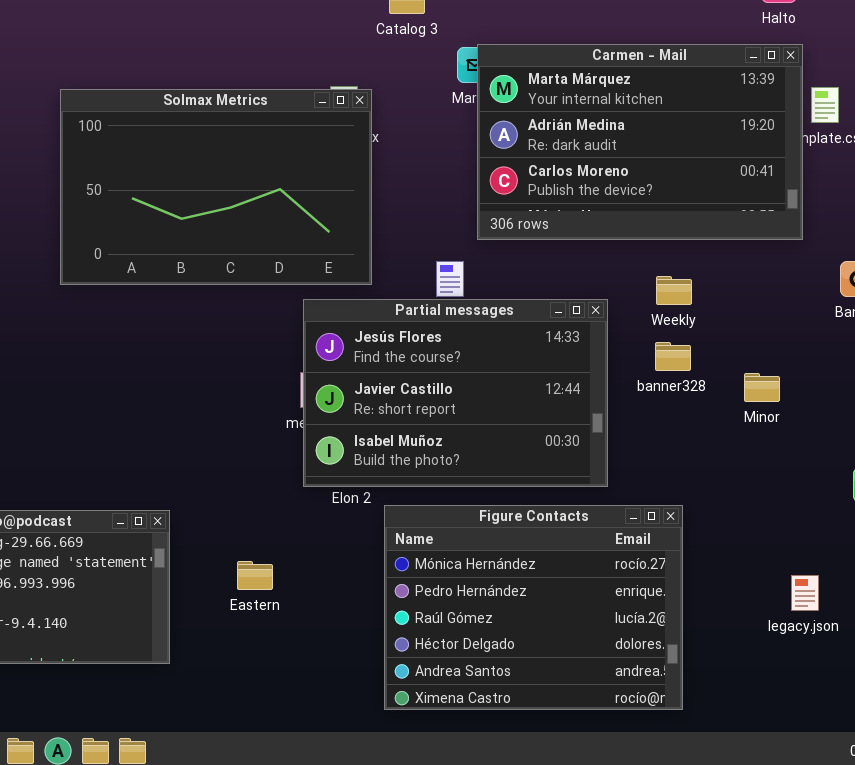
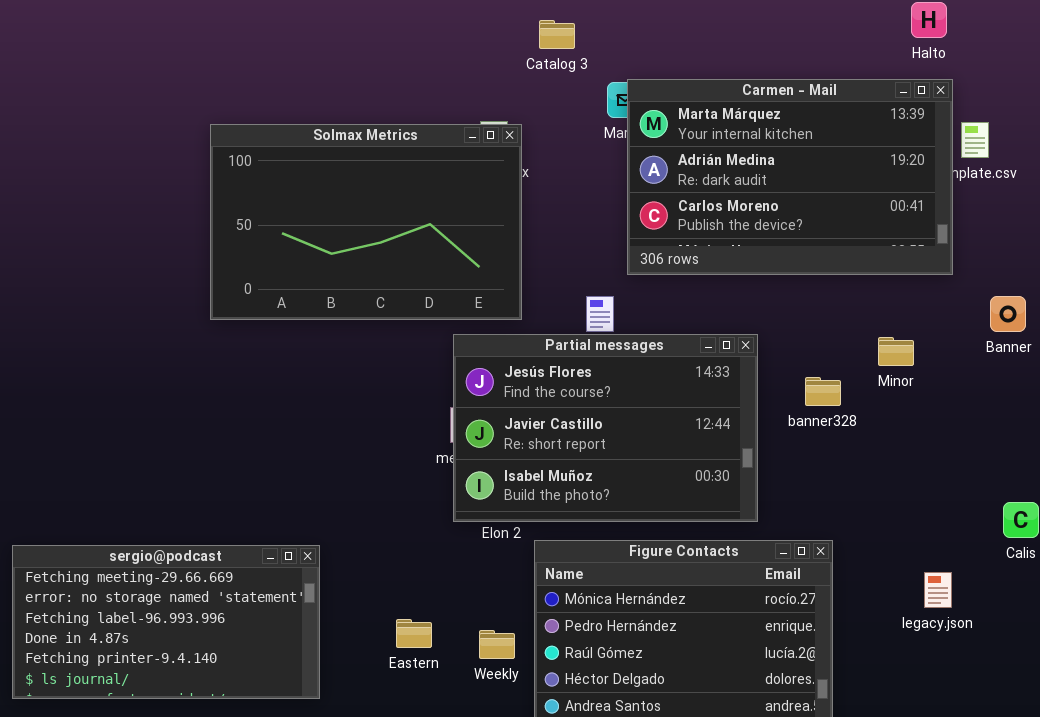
Weekly: [656,276,692,305] -> [479,630,515,659], moved
Minor: [744,373,780,402] -> [878,337,914,366], moved
Eastern: [237,561,273,590] -> [396,619,432,648], moved
legacy.json: [791,575,819,611] -> [924,572,952,608], moved

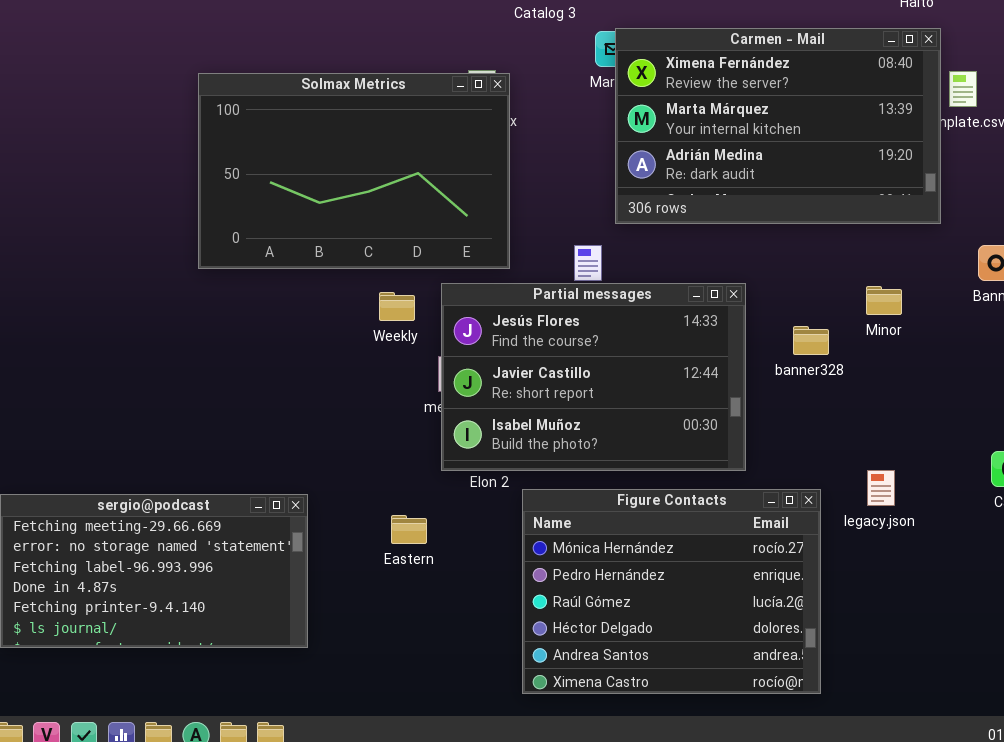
Carmen - Mail: [627,79,953,275] -> [615,28,941,224], scrolled up 1 row
legacy.json: [924,572,952,608] -> [867,470,895,506], moved
Eastern: [396,619,432,648] -> [391,515,427,544], moved
Weekly: [479,630,515,659] -> [379,292,415,321], moved

